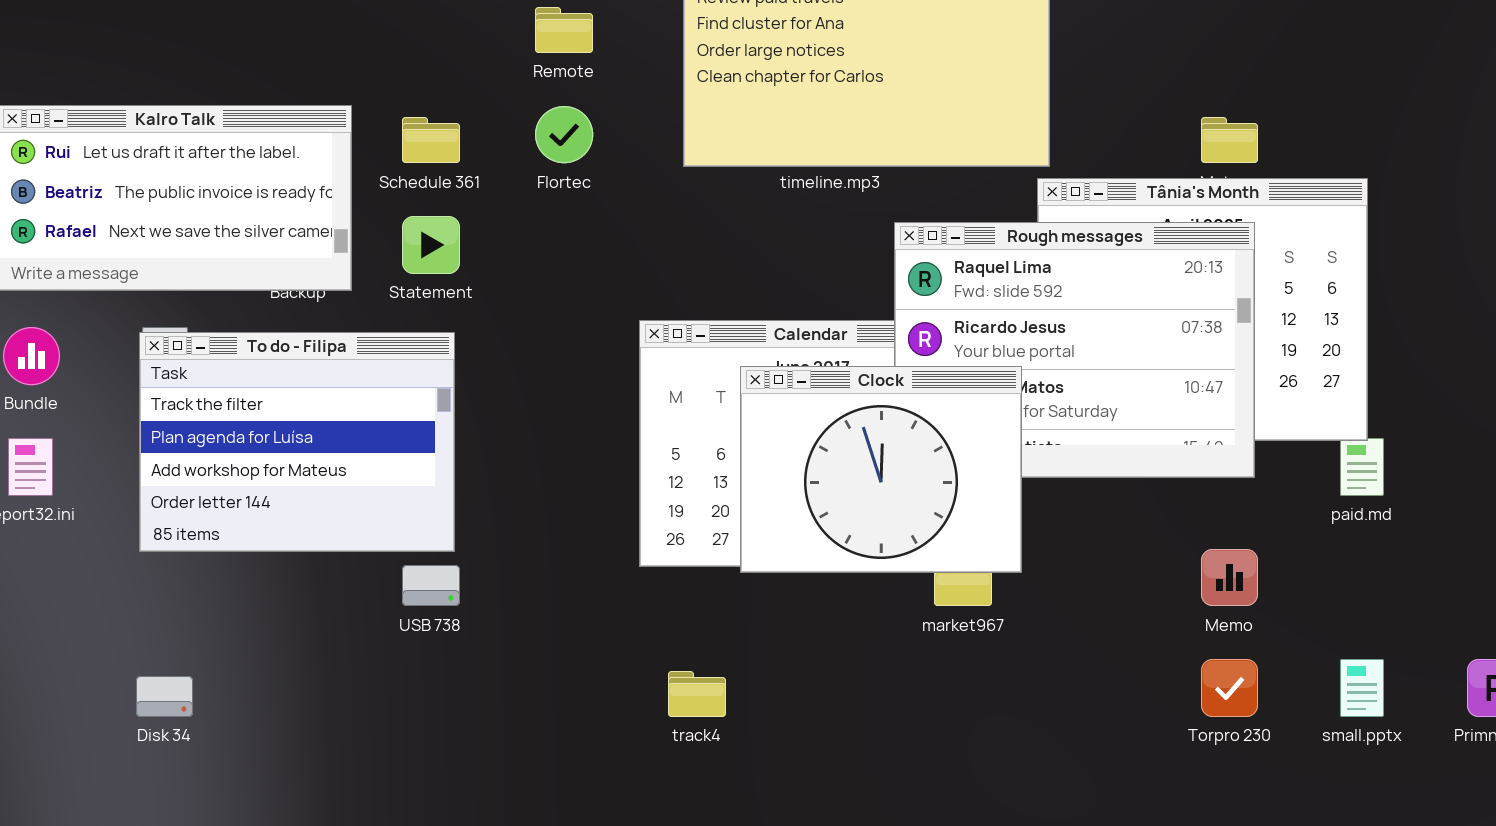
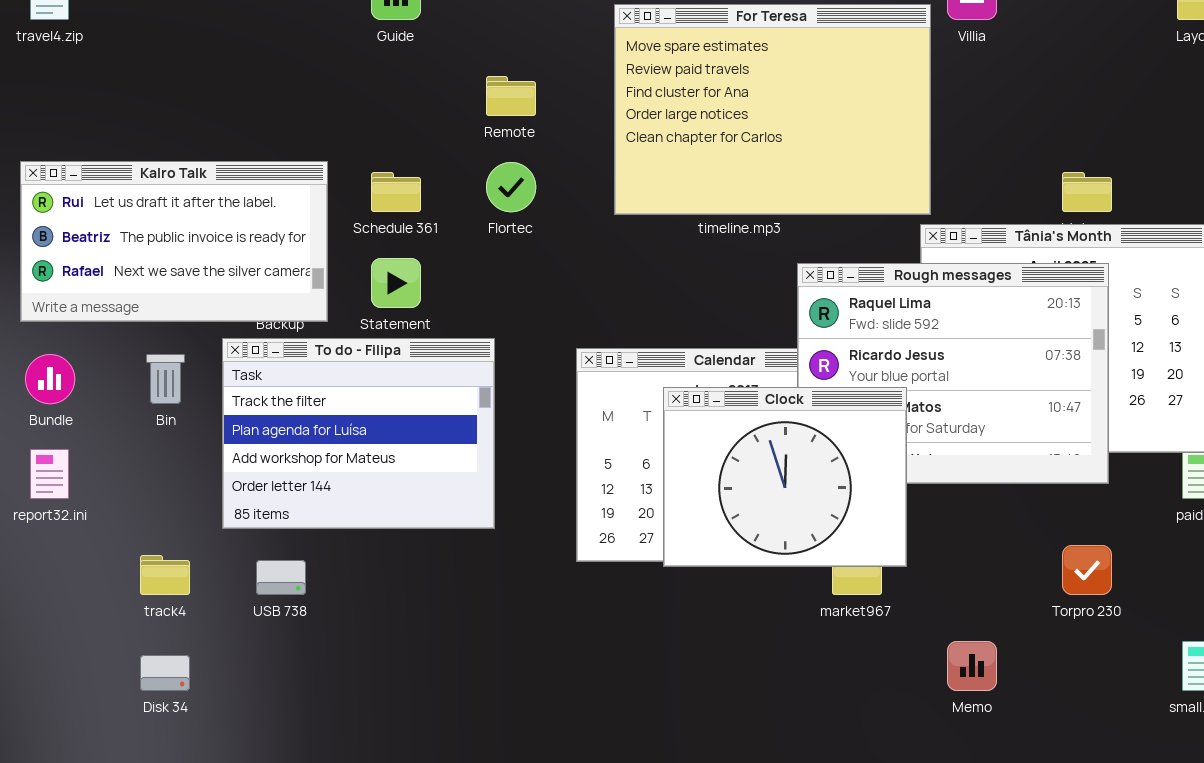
To do - Filipa: [139,332,455,552] -> [222,338,495,529], moved
Memo: [1201,549,1258,606] -> [947,641,997,691], moved
USB 738: [402,565,460,606] -> [256,560,306,595], moved
Torpro 230: [1201,659,1258,717] -> [1062,545,1112,595], moved
track4: [668,671,726,717] -> [140,555,190,595], moved

